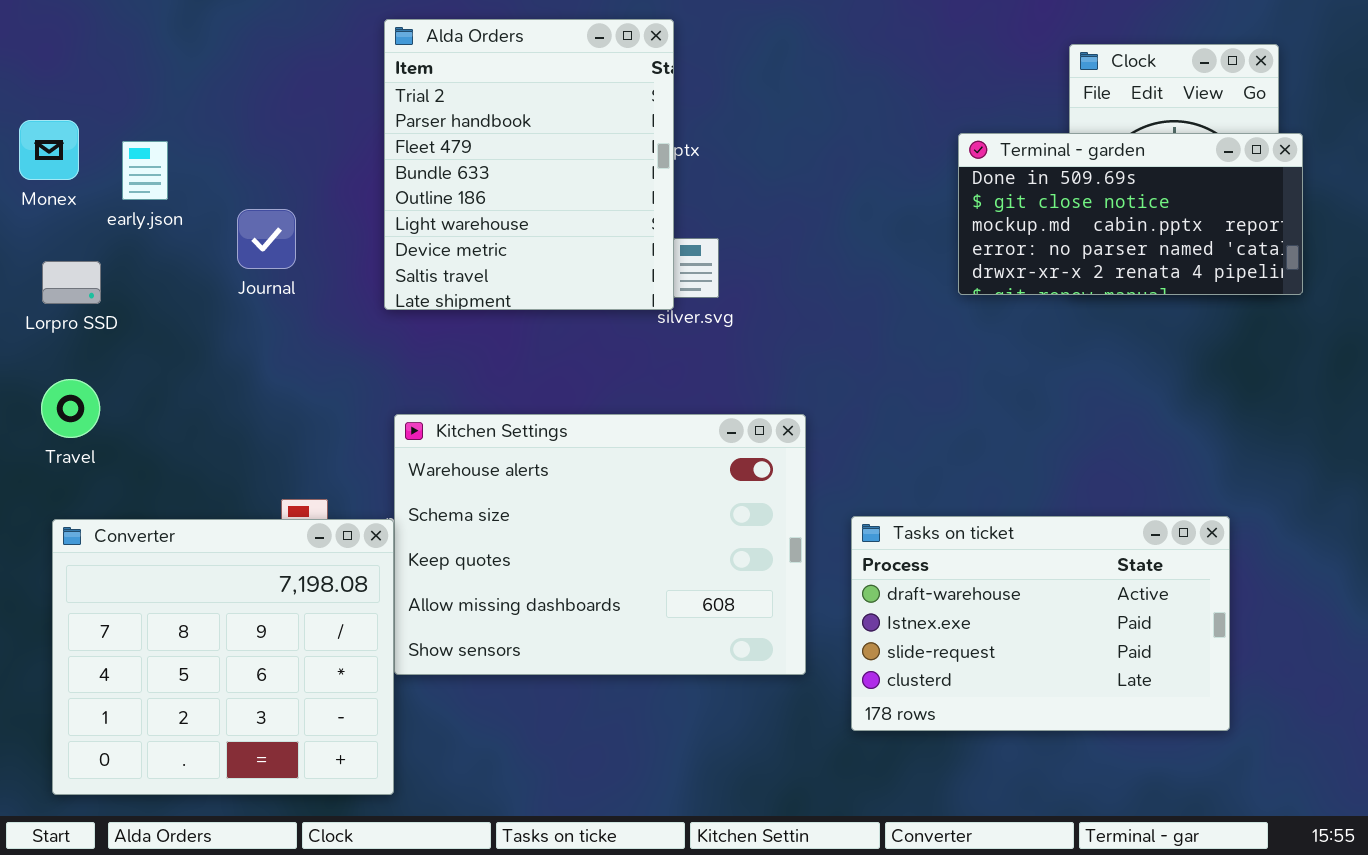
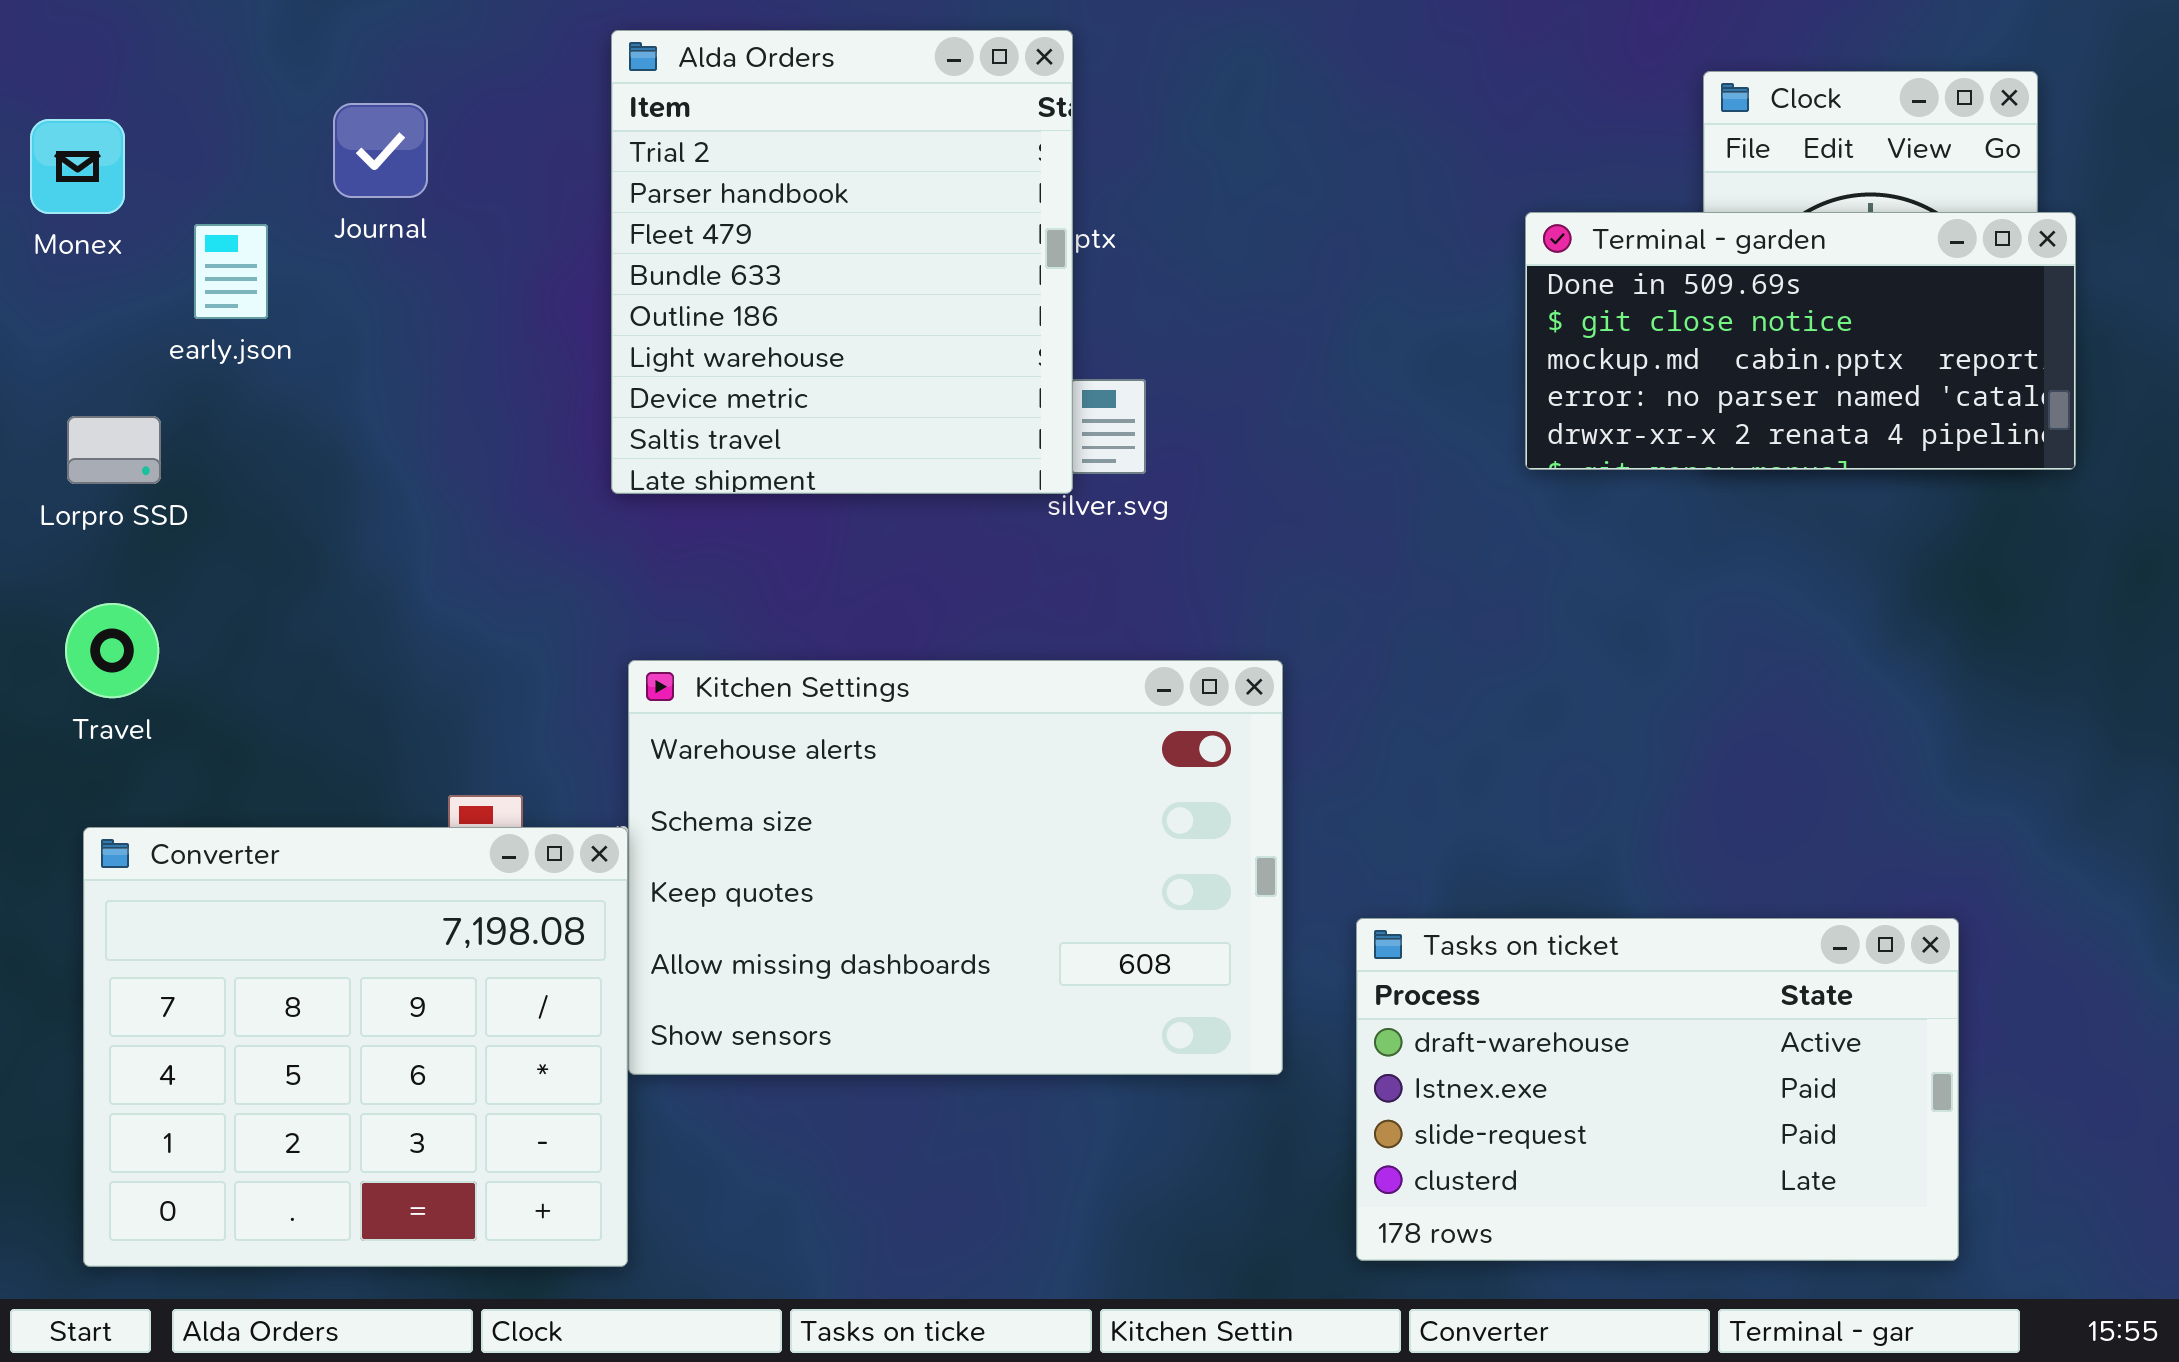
Monex: [19,120,79,180] -> [30,119,125,214], moved
Journal: [237,209,296,269] -> [333,103,428,198], moved
Tasks on ticket: [851,516,1230,731] -> [1356,918,1959,1261], moved

